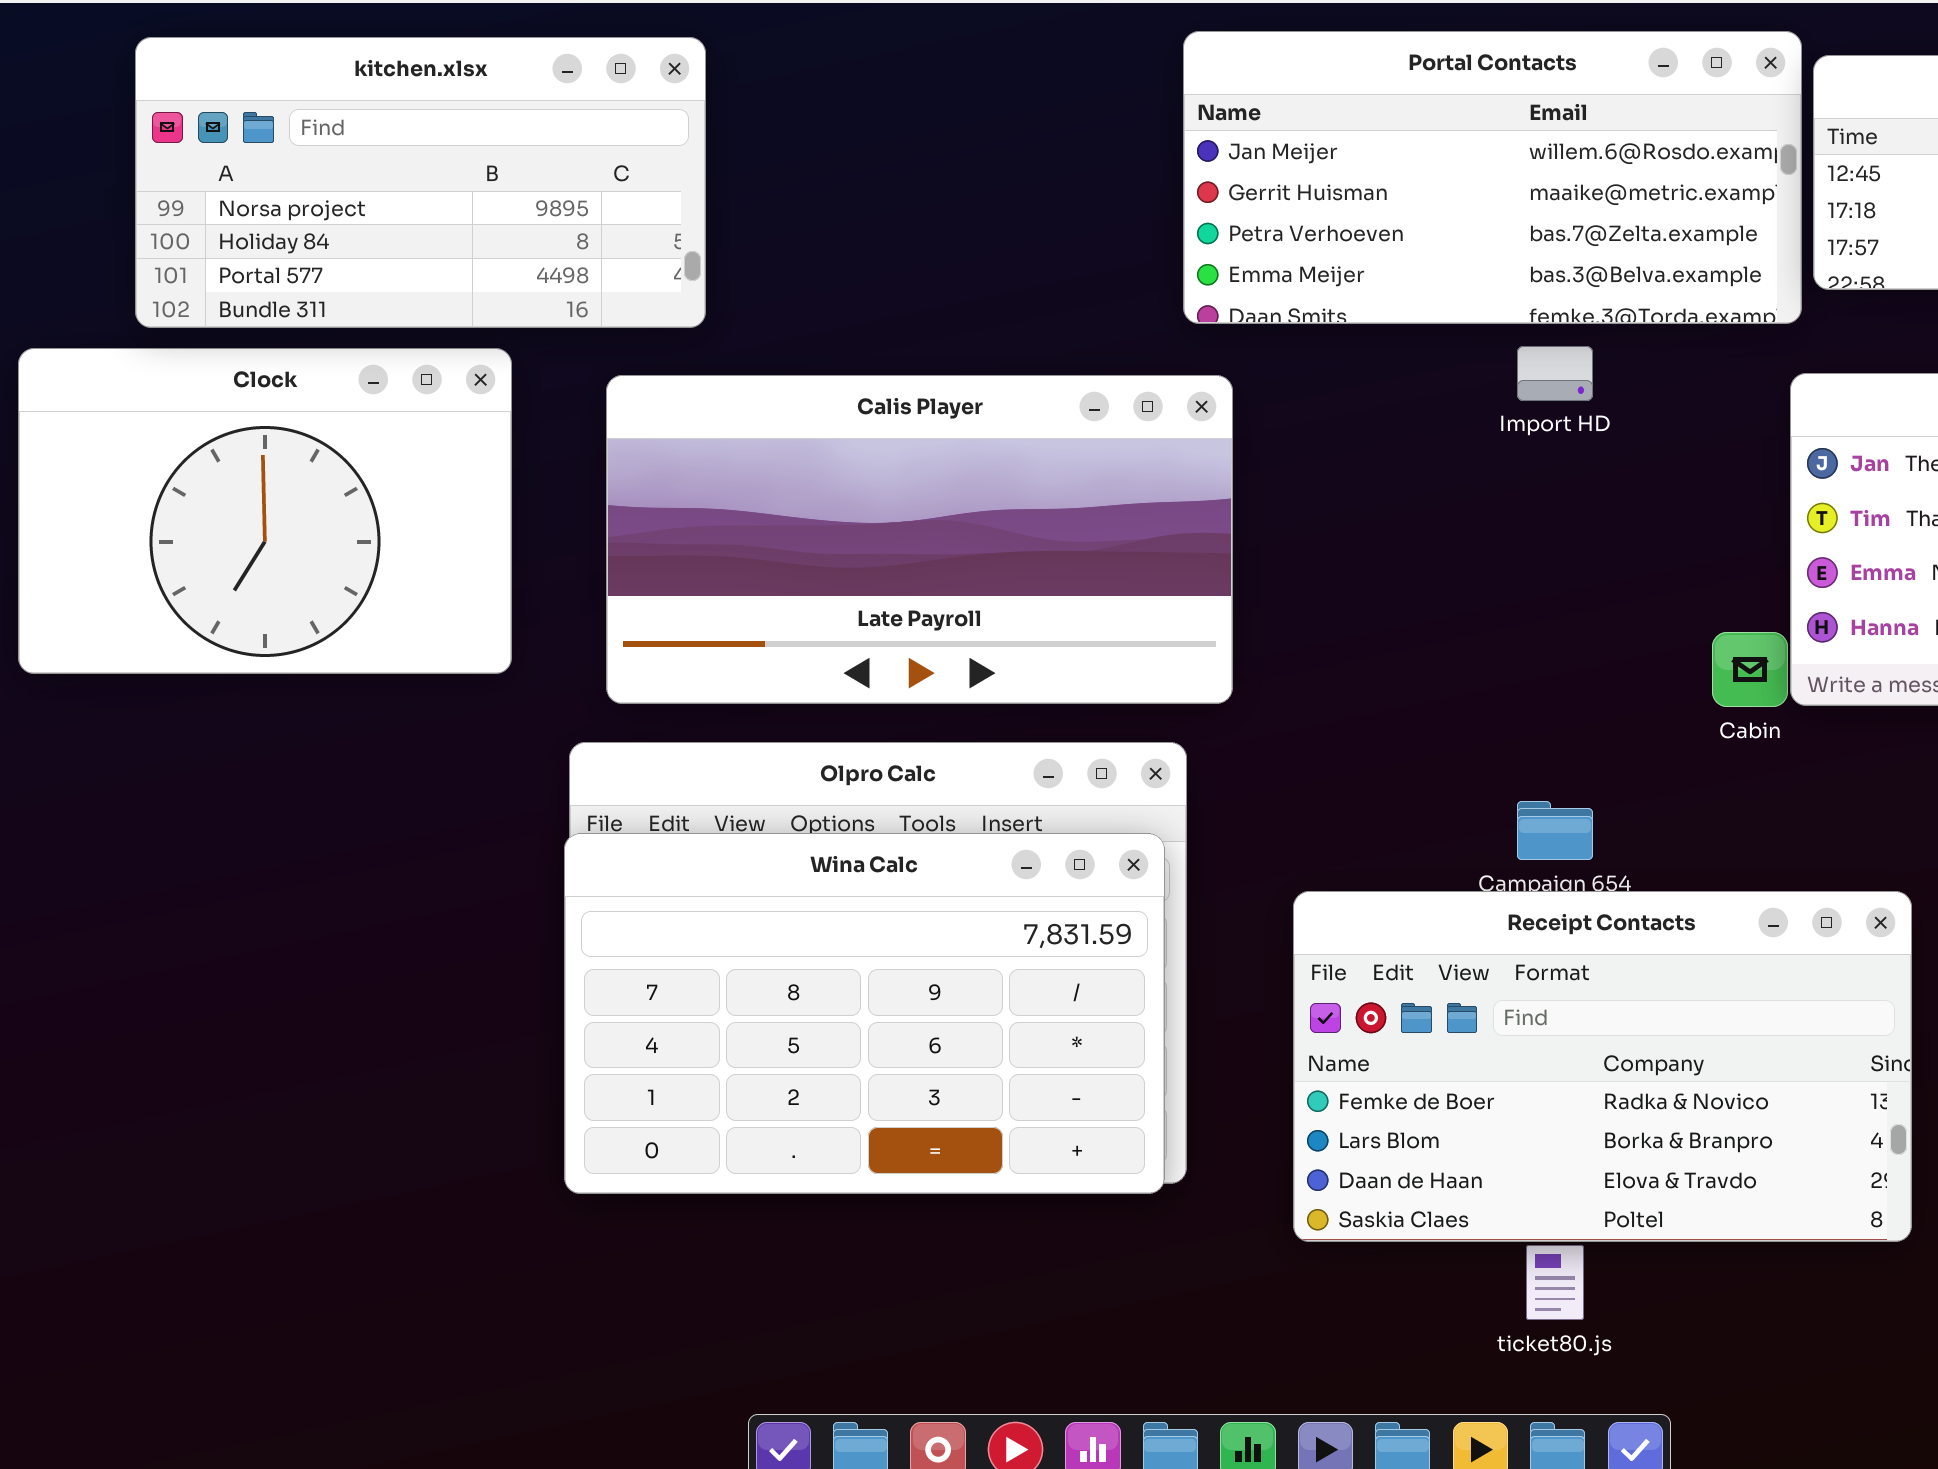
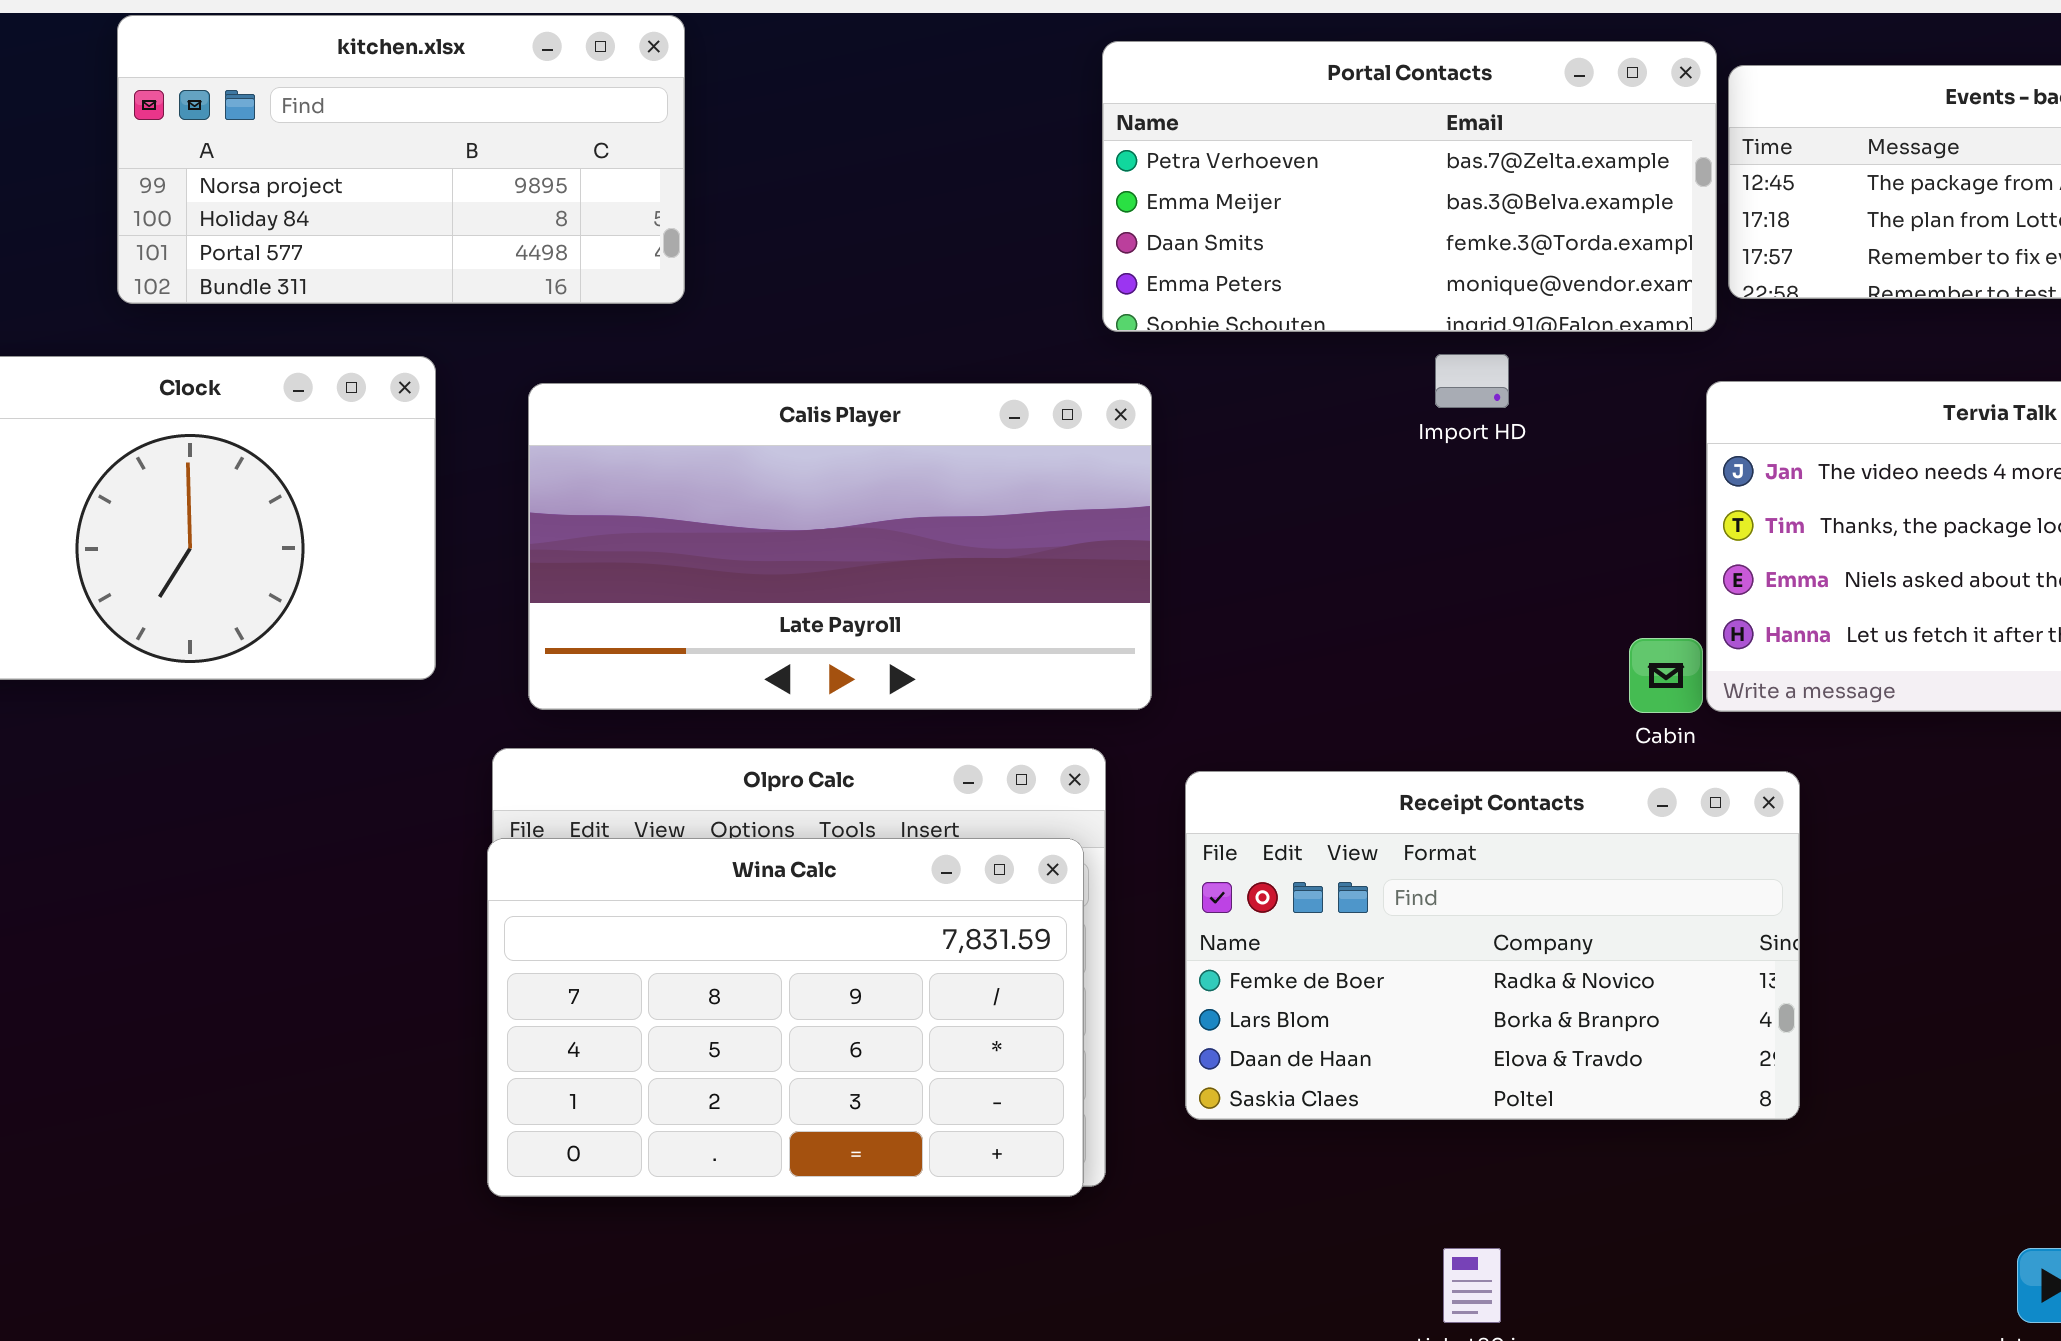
Portal Contacts: [1183,31,1802,324] -> [1102,41,1717,332], scrolled down 2 rows
kitchen.xlsx: [135,37,706,328] -> [117,15,685,304], moved
Receipt Contacts: [1293,891,1912,1242] -> [1185,771,1800,1120], moved

